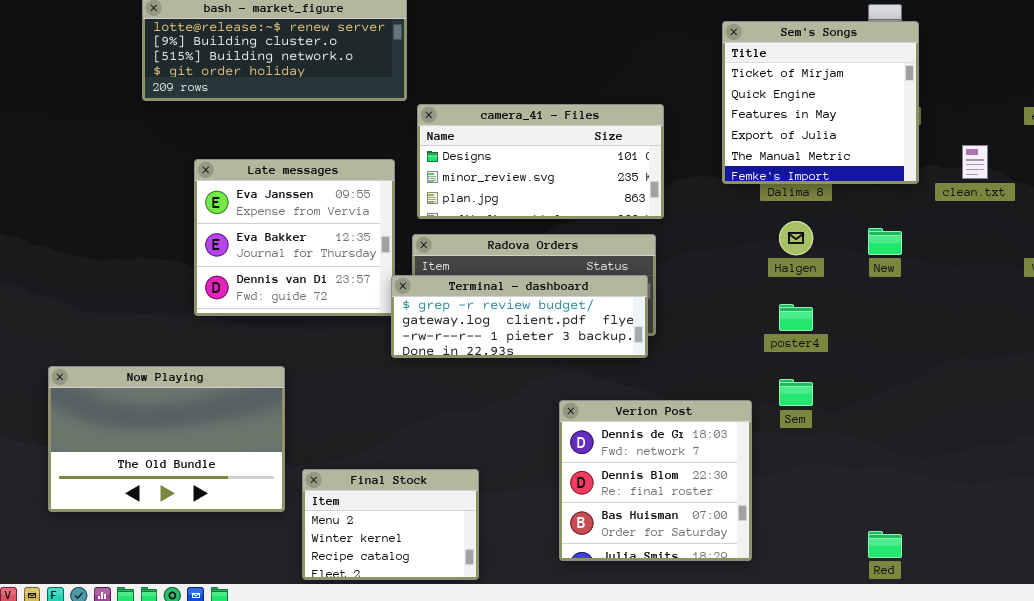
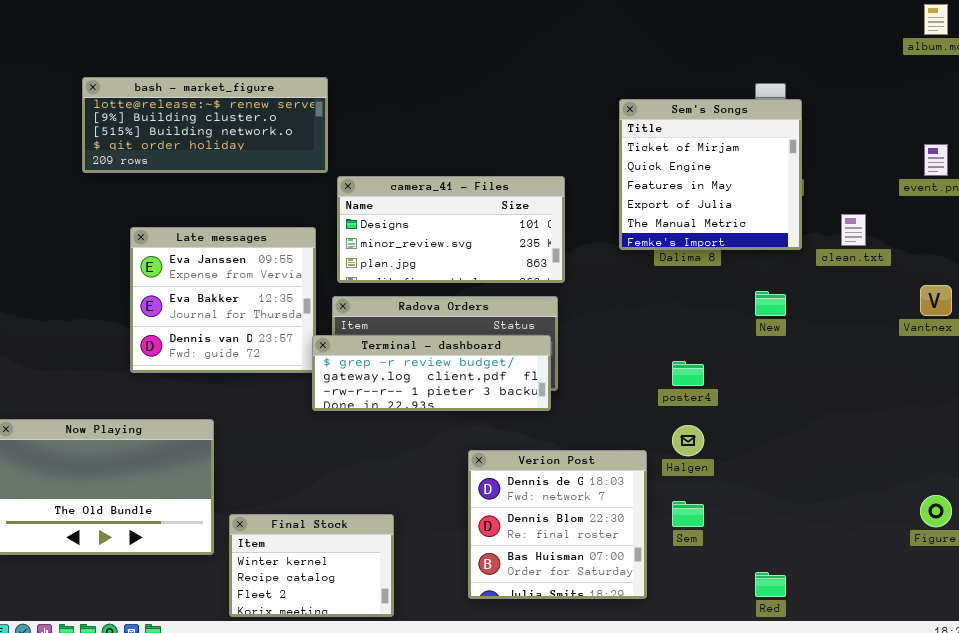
Halgen: [779,221,813,255] -> [672,425,704,456], moved
Sem: [779,379,813,406] -> [672,501,704,527], moved
Final Stock: [302,469,479,580] -> [229,514,394,617], scrolled down 1 row

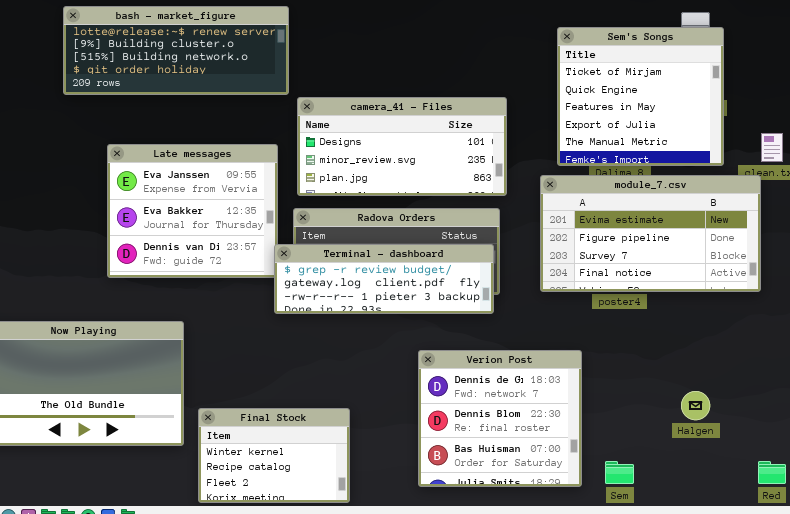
module_7.csv: none -> [540,175,761,292], opened
Halgen: [672,425,704,456] -> [681,391,710,420], moved
Sem: [672,501,704,527] -> [605,461,634,484], moved
Red: [755,572,786,597] -> [758,461,786,484], moved

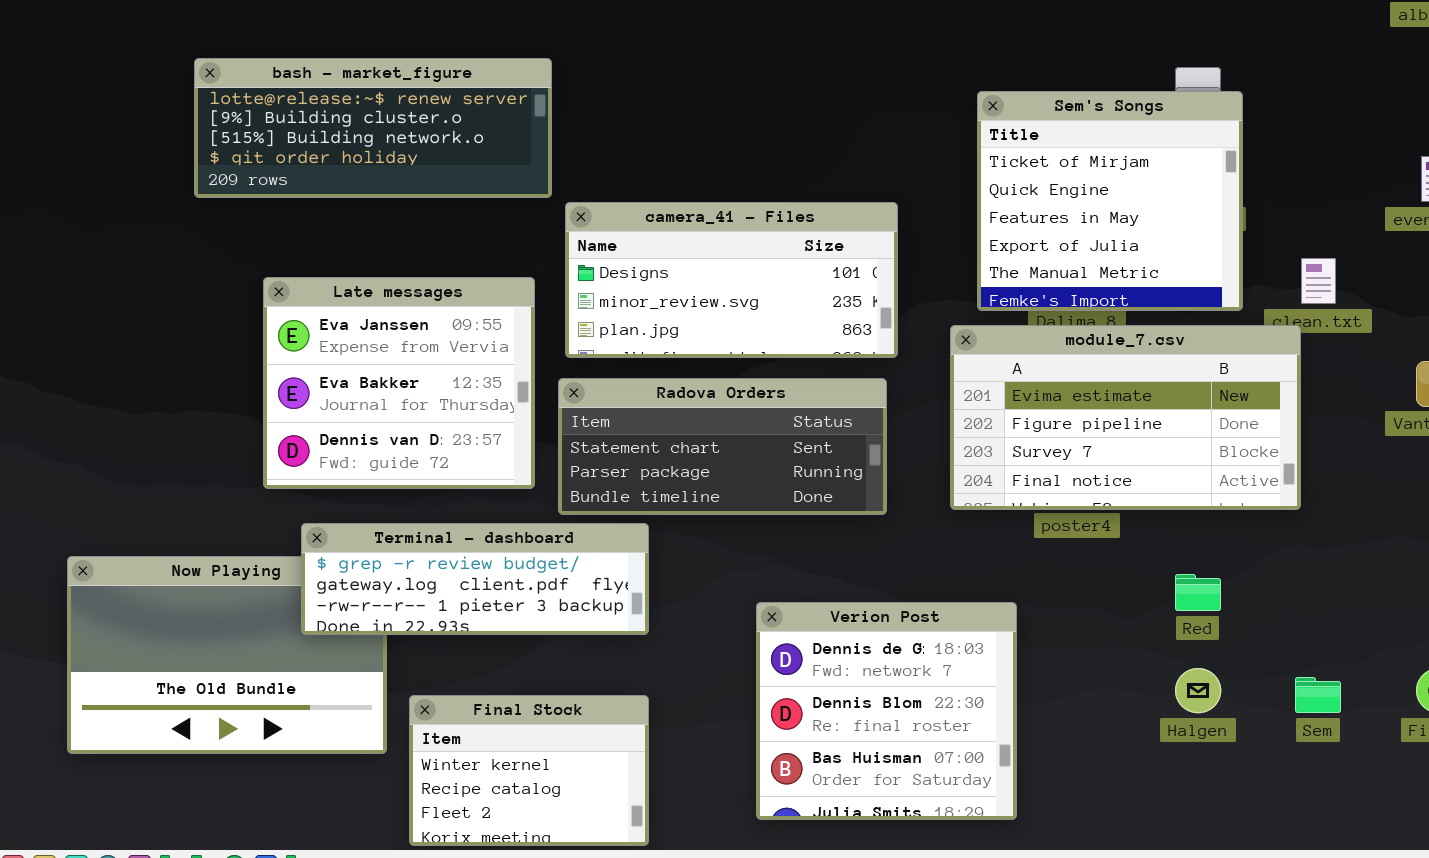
Terminal - dashboard: [274,244,494,314] -> [301,523,649,635], moved
Sem: [605,461,634,484] -> [1295,677,1341,713], moved
Red: [758,461,786,484] -> [1175,574,1221,611], moved

